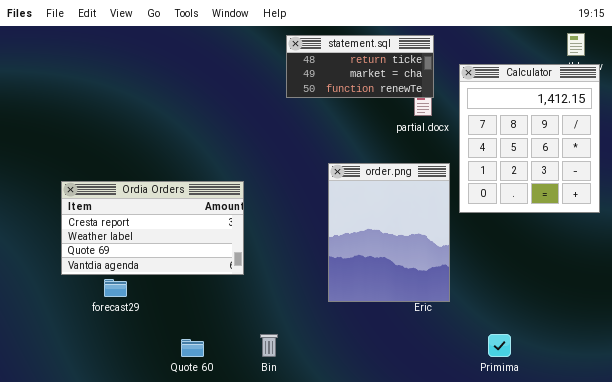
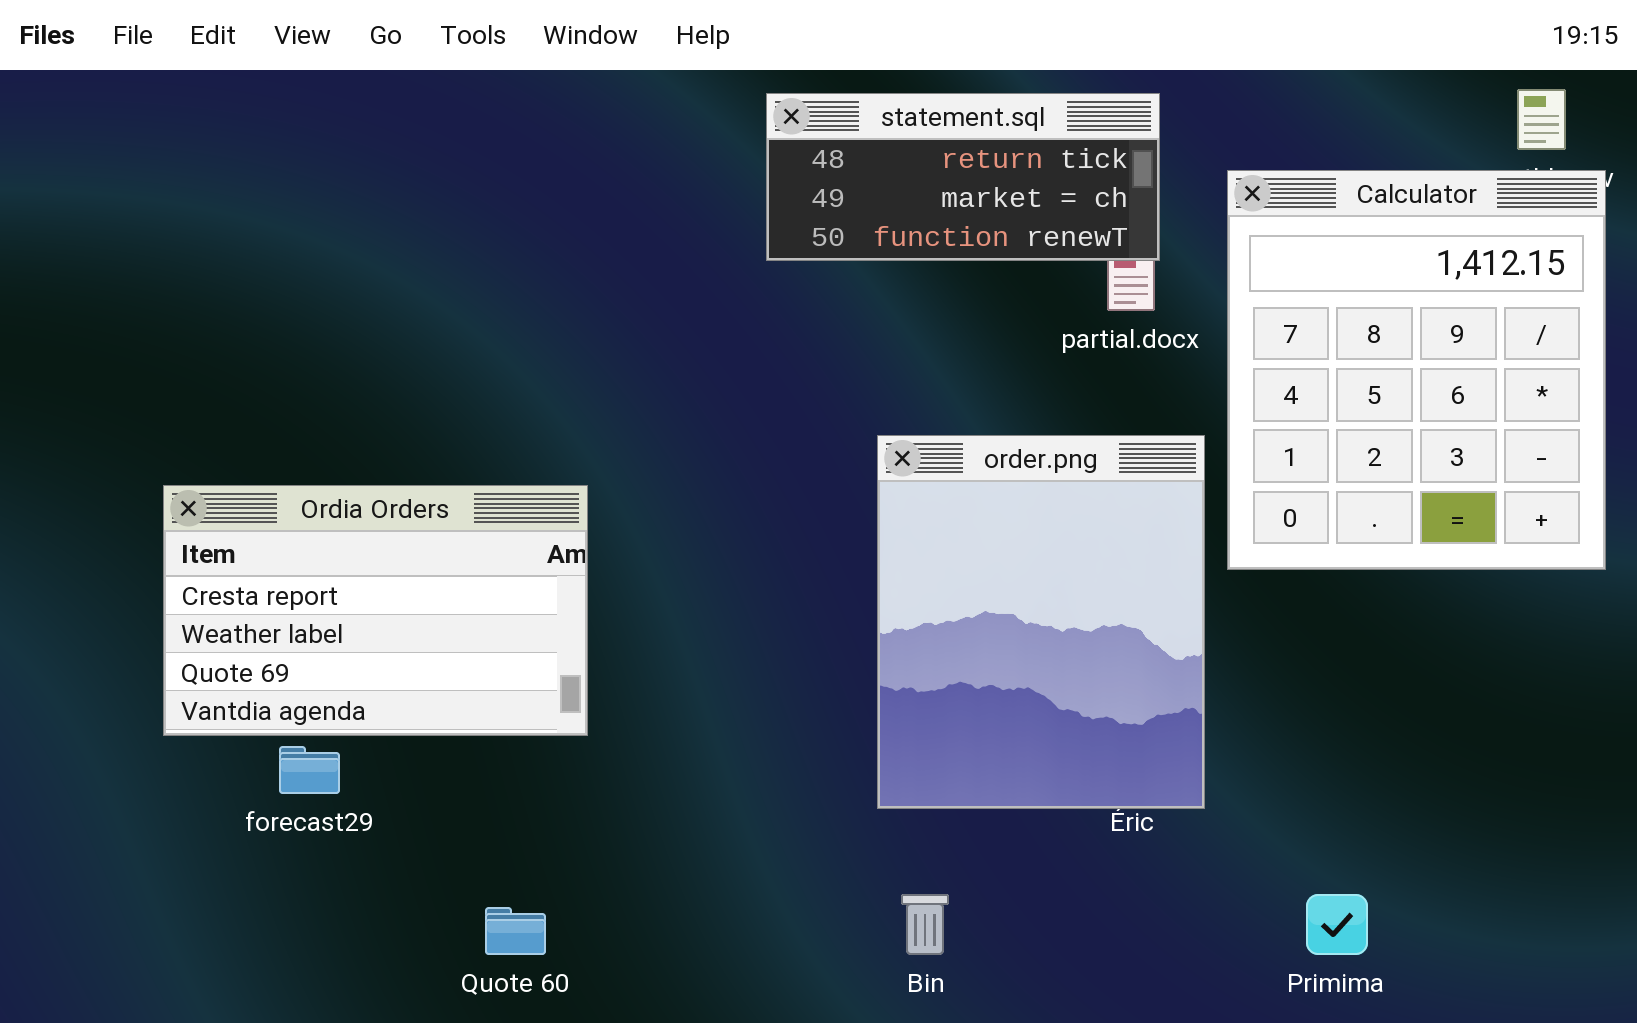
Ordia Orders: [61,181,244,275] -> [163,485,588,736], resized
Bin: [260,334,278,357] -> [901,894,949,955], moved

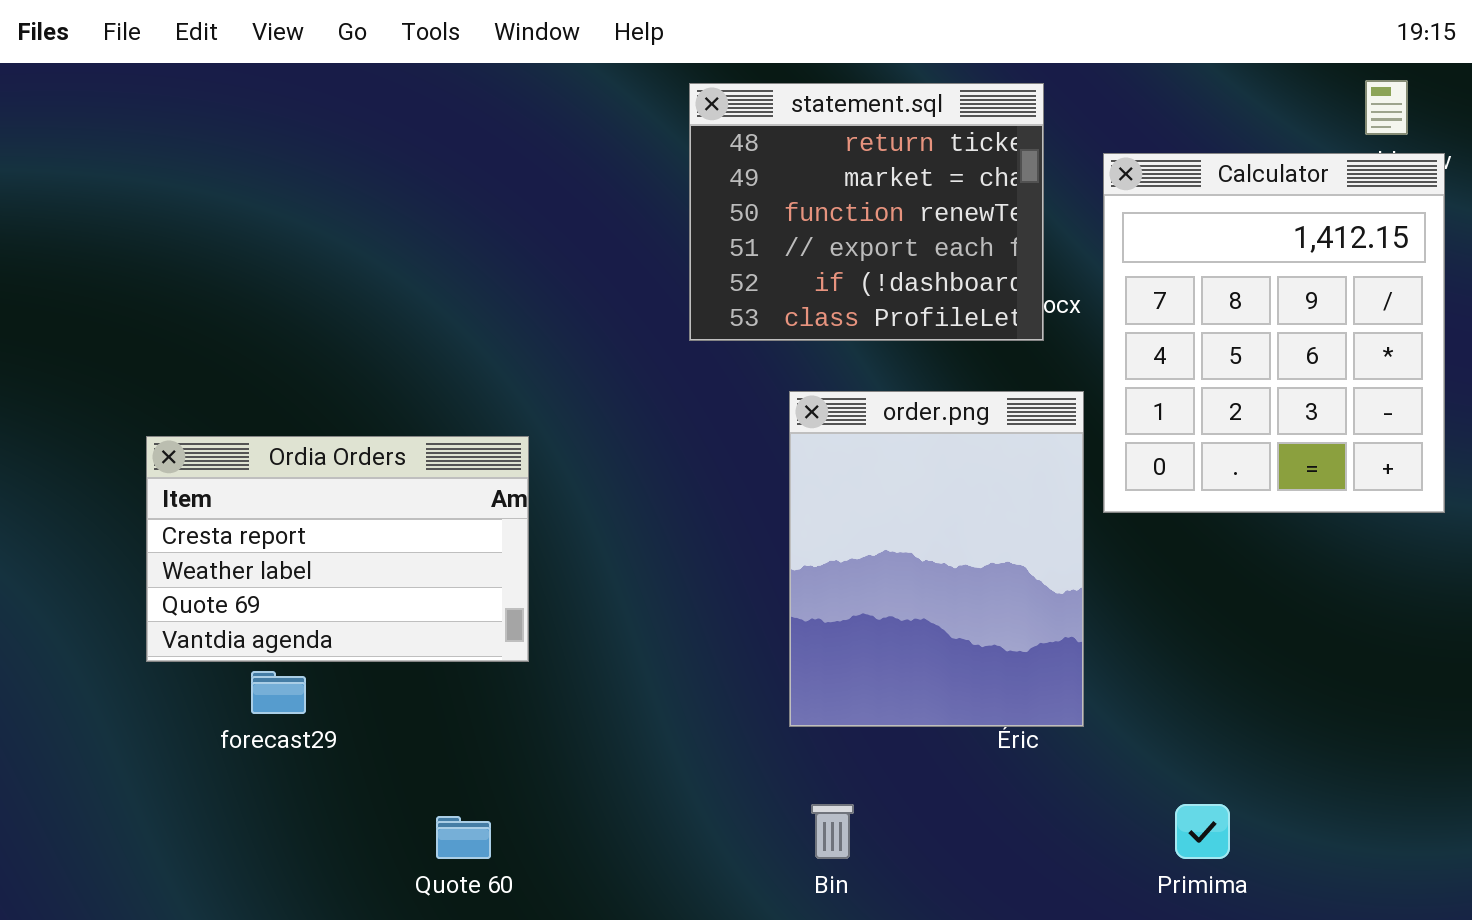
statement.sql: [766,93,1160,261] -> [689,83,1044,341], resized

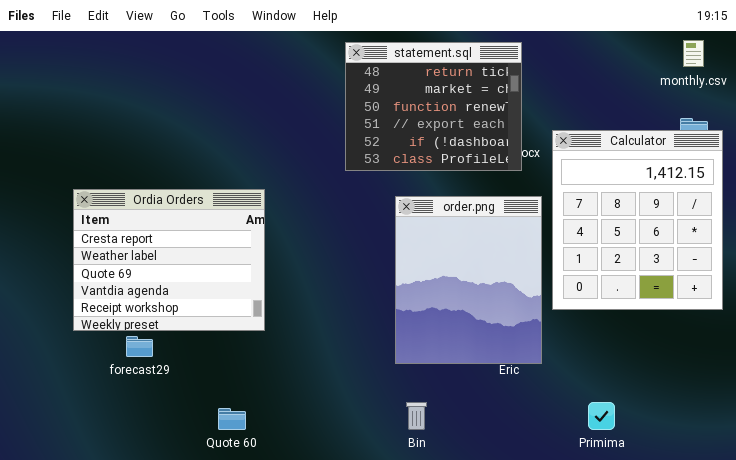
Calculator: [1103,153,1445,513] -> [552,130,723,310], moved
Ordia Orders: [146,436,529,662] -> [73,189,265,331], resized

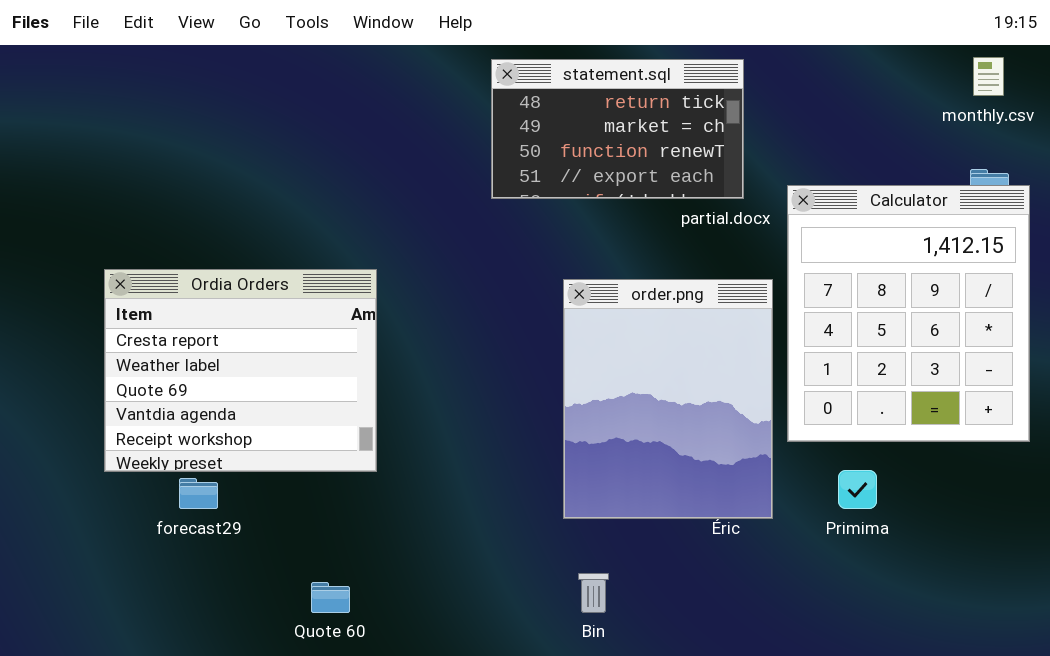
statement.sql: [345,42,522,171] -> [491,59,744,199], resized
Primima: [588,402,615,430] -> [838,470,877,509], moved

